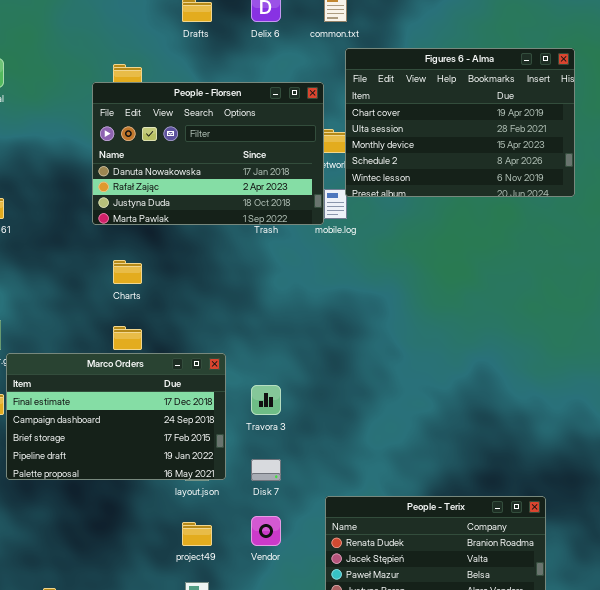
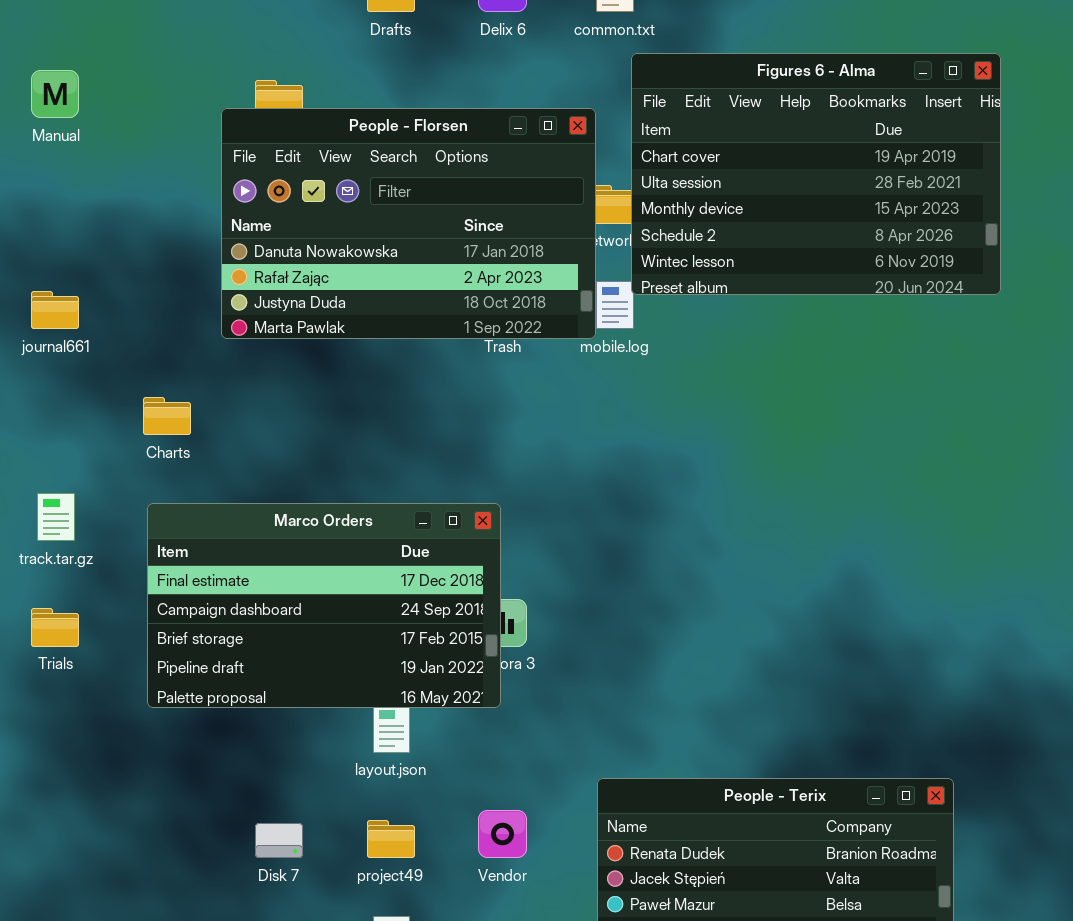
Charts: [113,260,142,284] -> [143,397,191,435], moved
Marco Orders: [6,353,226,480] -> [147,503,501,708], moved
Disk 7: [251,459,281,481] -> [255,823,303,858], moved

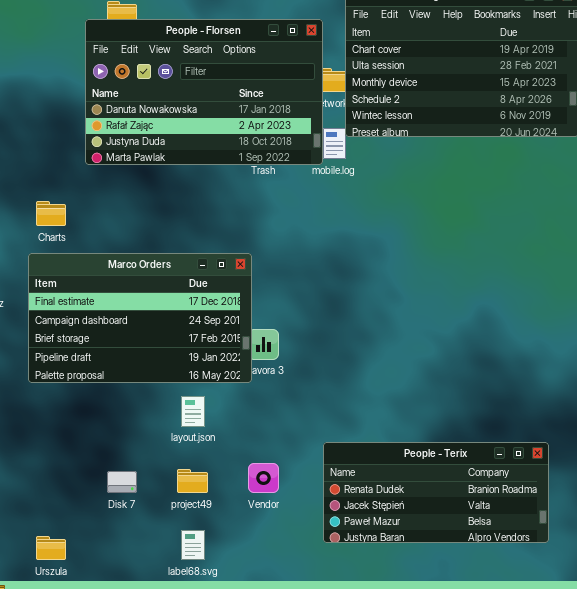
Marco Orders: [147,503,501,708] -> [28,253,252,383], moved

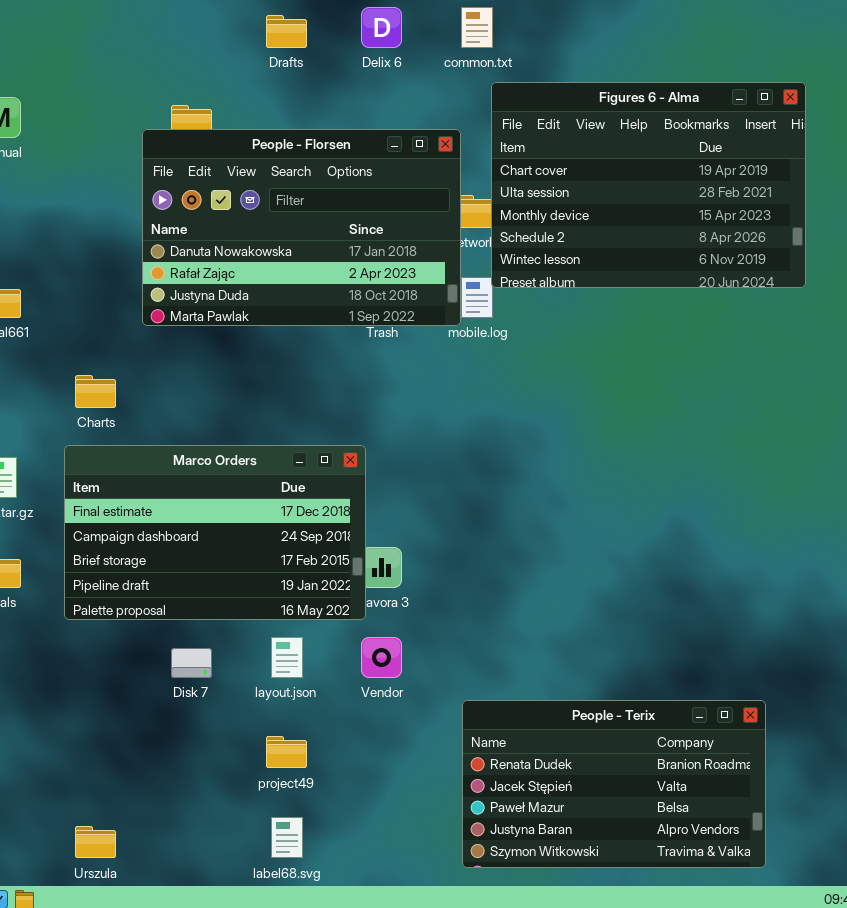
People - Terix: [323,442,549,543] -> [462,700,766,868], resized
Vendor: [248,463,279,493] -> [361,637,402,678], moved
Disk 7: [107,471,137,493] -> [171,648,212,678], moved

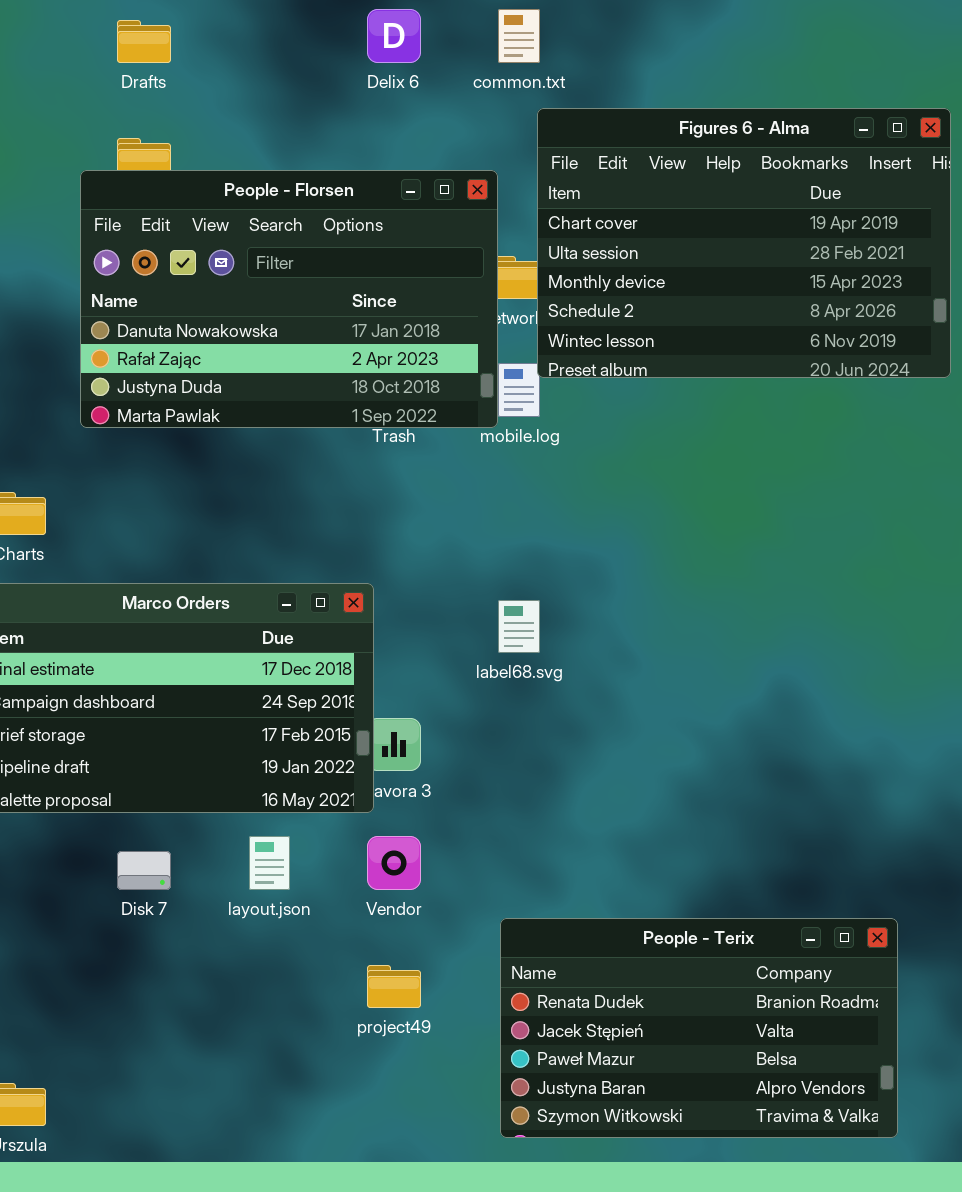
Drafts: [266,15,307,48] -> [117,20,171,63], moved
project49: [266,736,307,768] -> [367,965,421,1008], moved
label68.svg: [271,817,303,858] -> [498,600,540,653], moved

